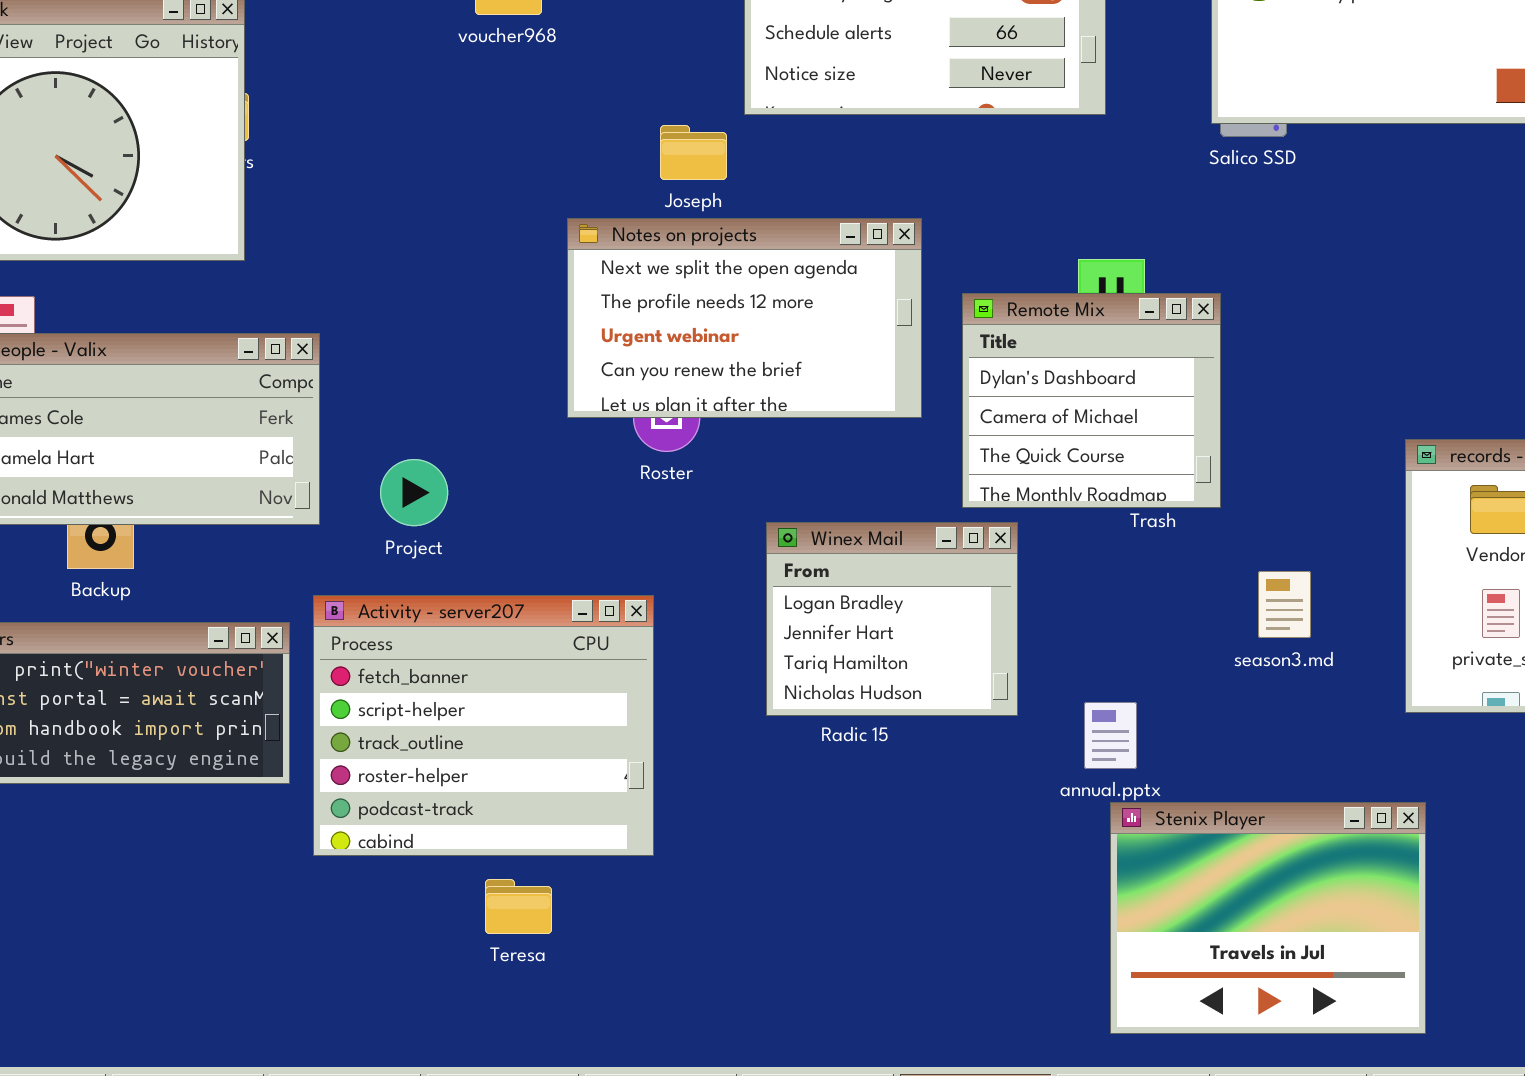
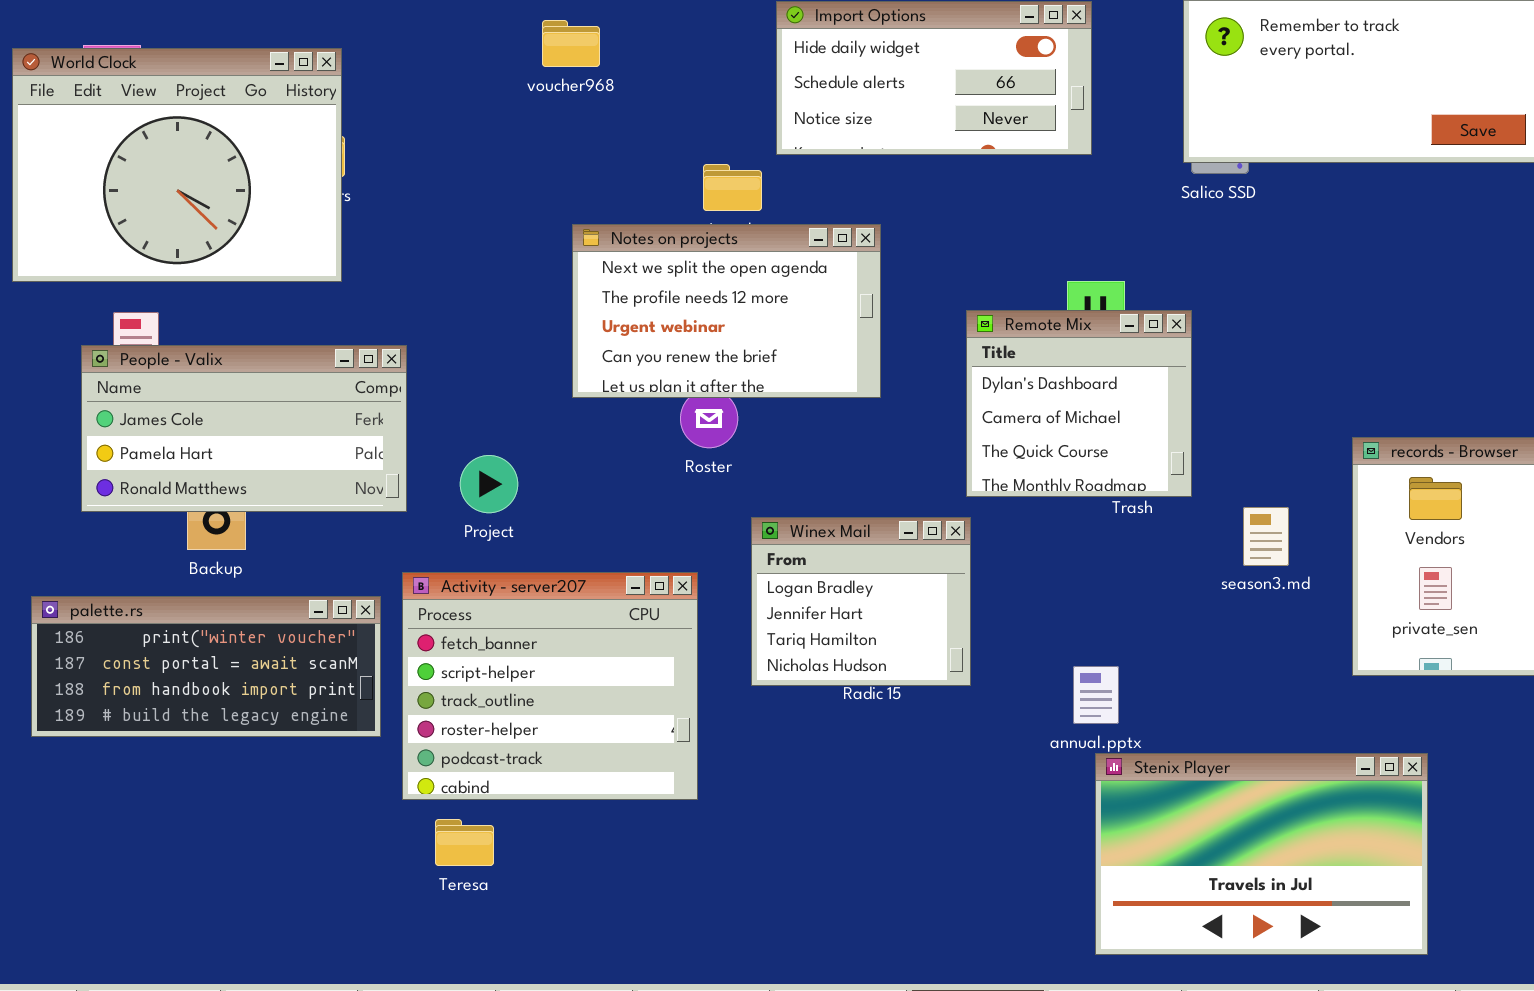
Notes on projects: [567,218,922,418] -> [572,224,881,398], moved
Winex Mail: [766,522,1018,716] -> [751,517,971,686], moved
season3.md: [1258,571,1311,638] -> [1243,507,1289,566], moved
Stenix Player: [1110,802,1426,1034] -> [1095,753,1428,955], resized
Teresa: [485,879,552,934] -> [435,819,494,866], moved

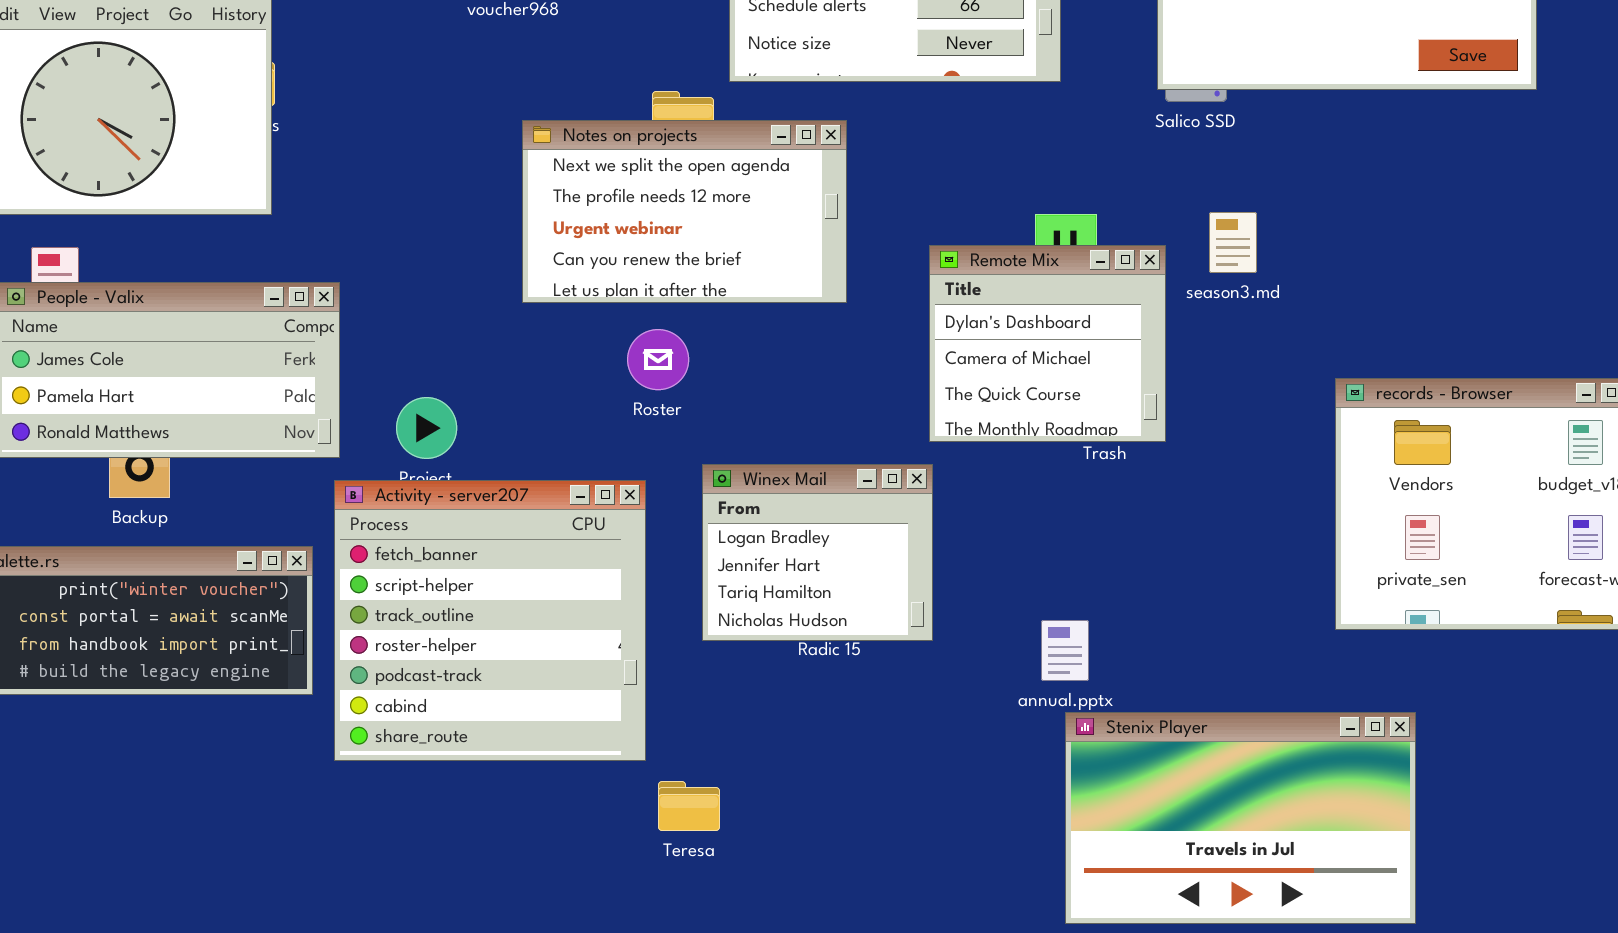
Notes on projects: [572,224,881,398] -> [522,120,847,303], moved
season3.md: [1243,507,1289,566] -> [1209,212,1257,273], moved
Activity - server207: [402,572,698,800] -> [334,480,646,761], resized
Teresa: [435,819,494,866] -> [658,781,720,831], moved

